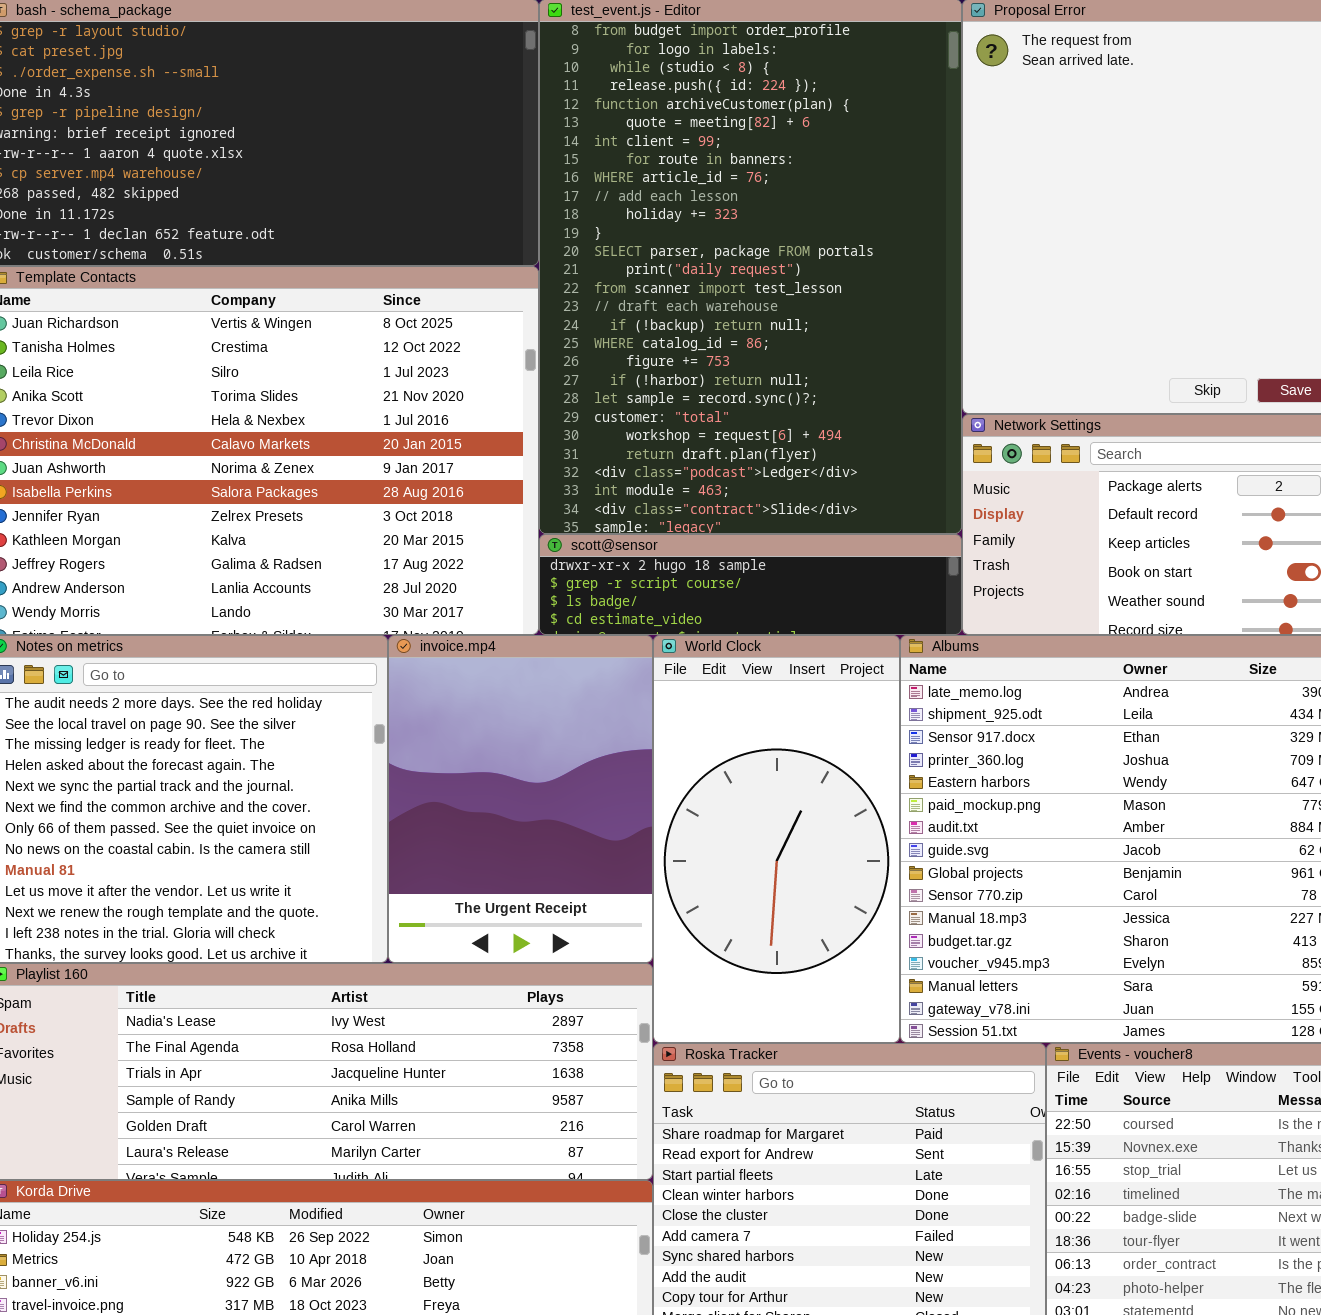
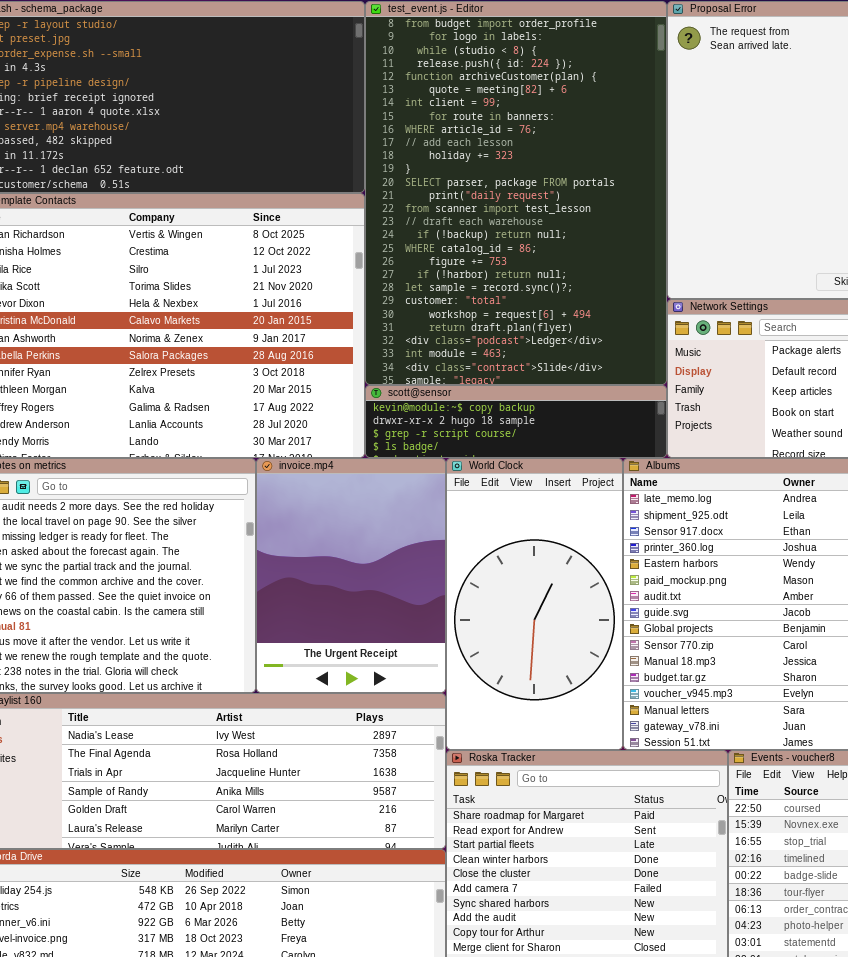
scott@sensor: [539,534,962,635] -> [365,385,667,458], scrolled up 1 row

